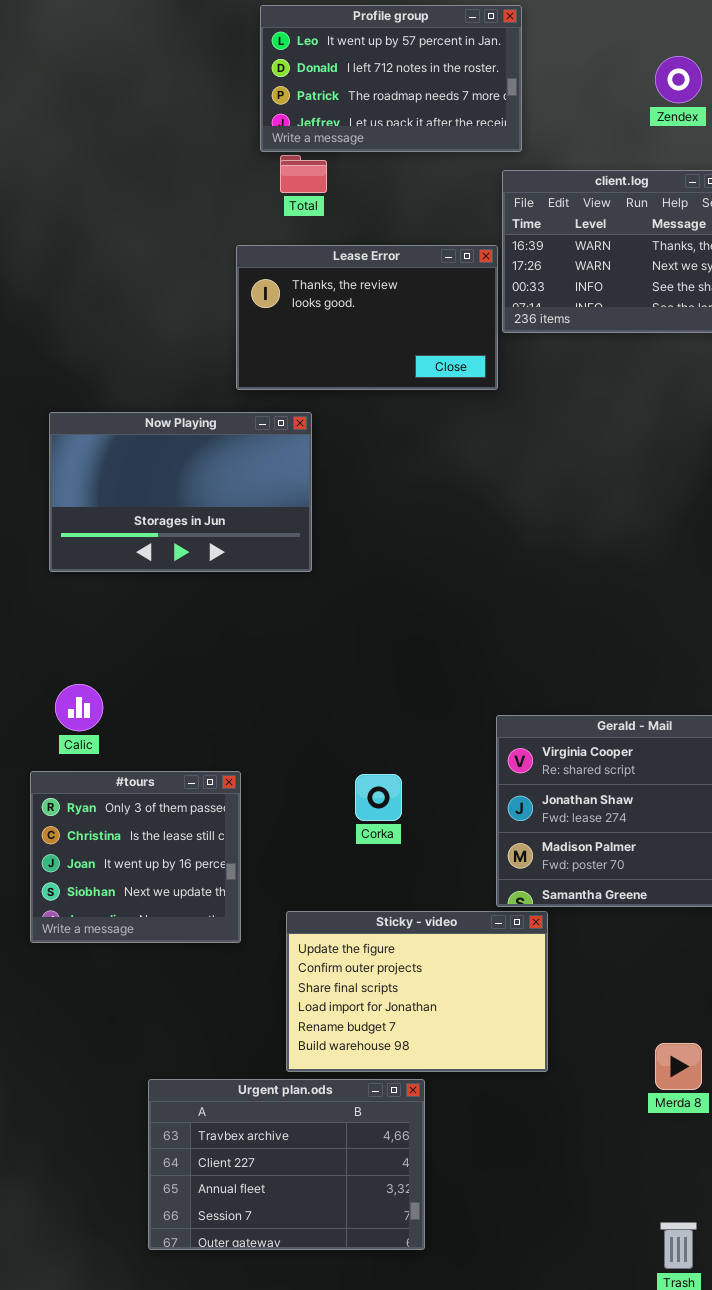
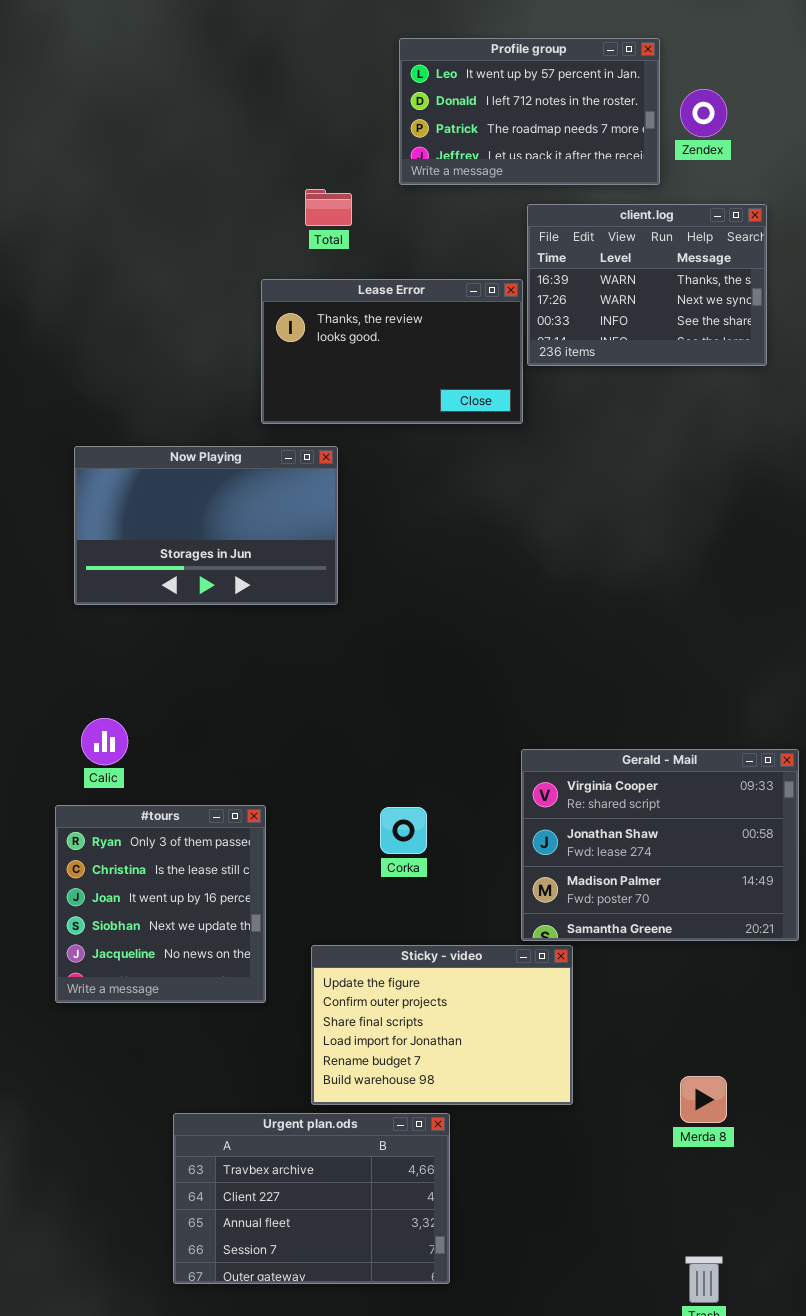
Profile group: [260,5,522,152] -> [399,38,660,185], moved
#tours: [30,771,241,943] -> [55,805,266,1003], resized

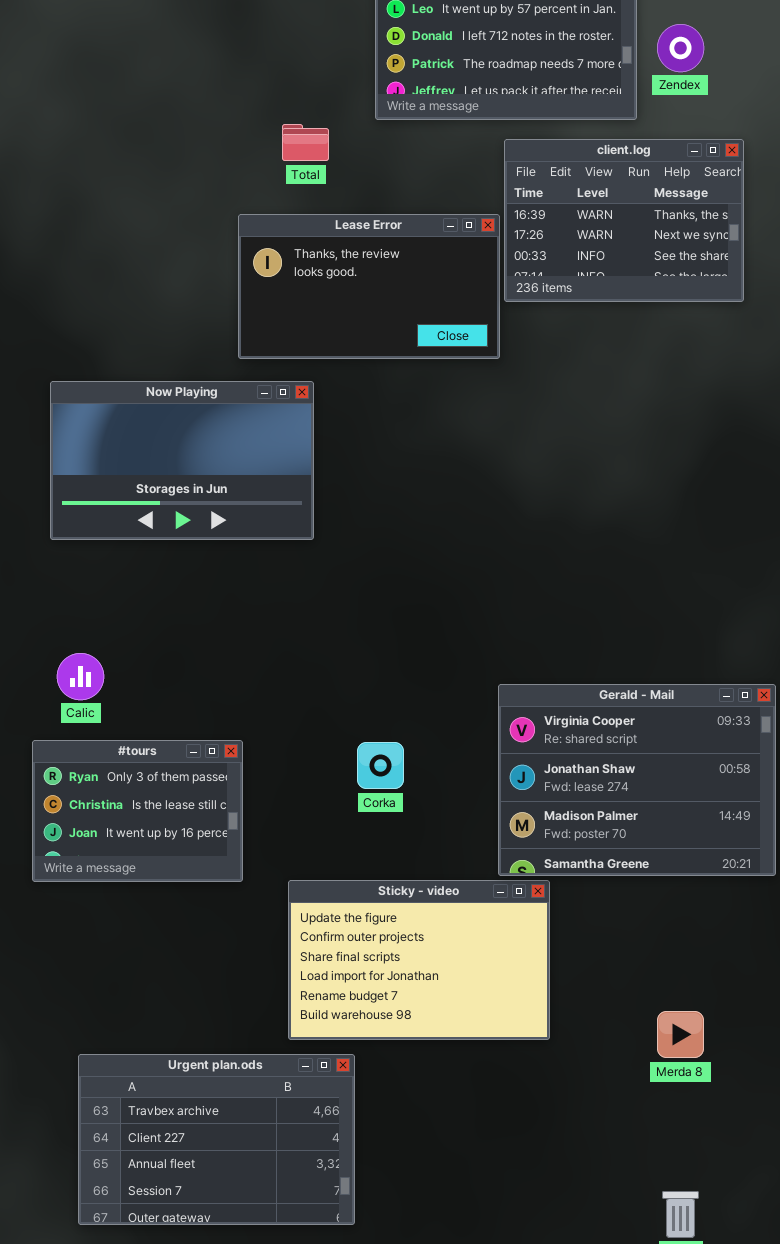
#tours: [55,805,266,1003] -> [32,740,243,882], resized
Urgent plan.ods: [173,1113,450,1284] -> [78,1054,355,1225], moved

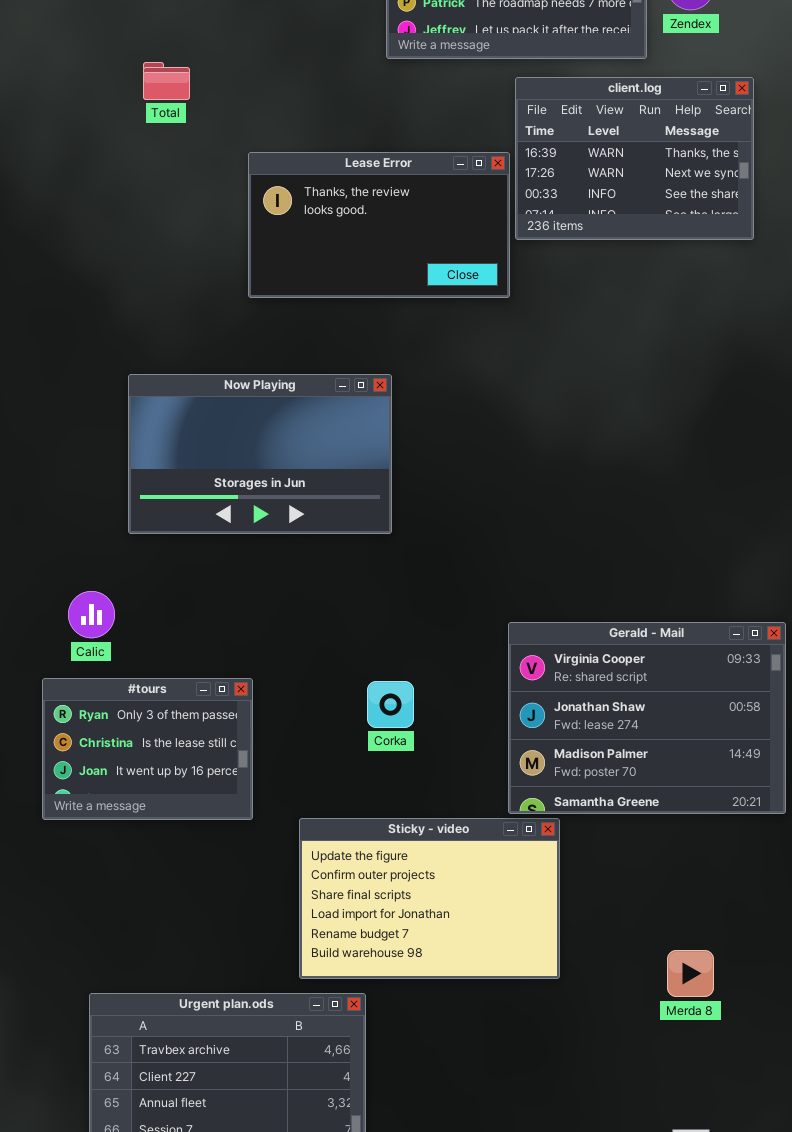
Total: [282,124,329,161] -> [143,62,190,100], moved
Now Playing: [50,381,314,540] -> [128,374,392,534], moved

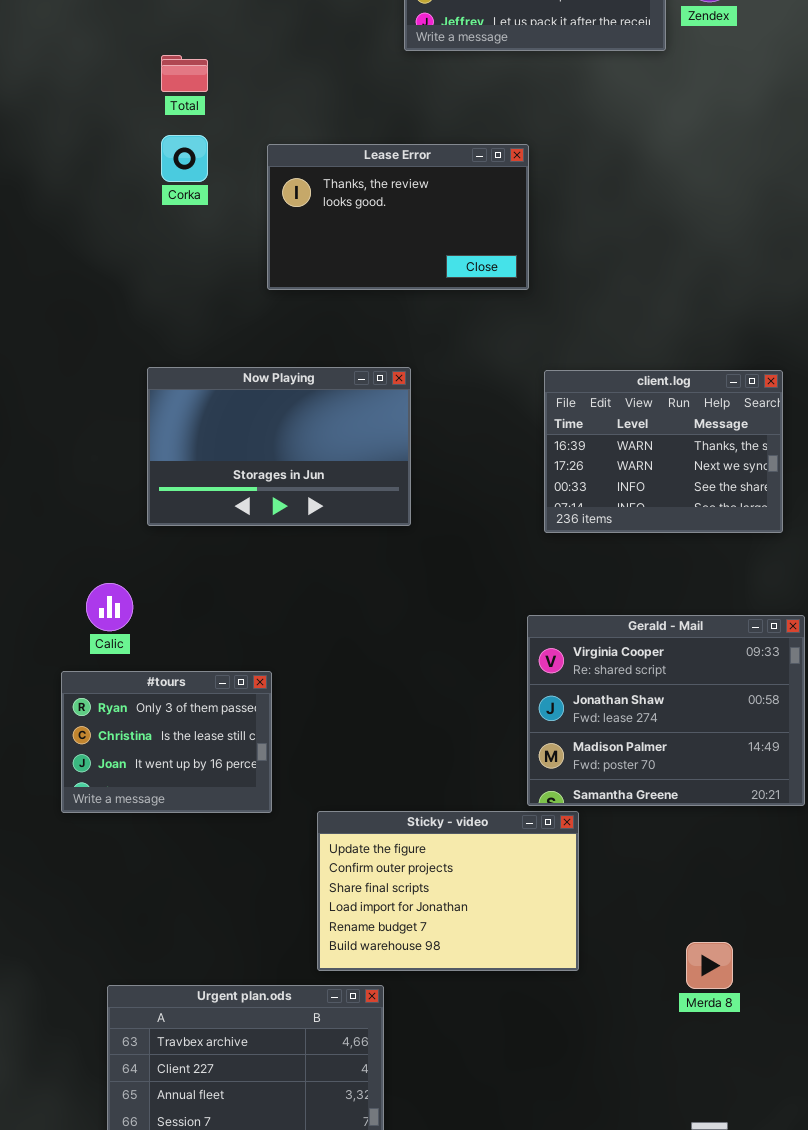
client.log: [515,77,754,240] -> [544,370,783,533], moved
Corka: [367,681,414,728] -> [161,135,208,182], moved

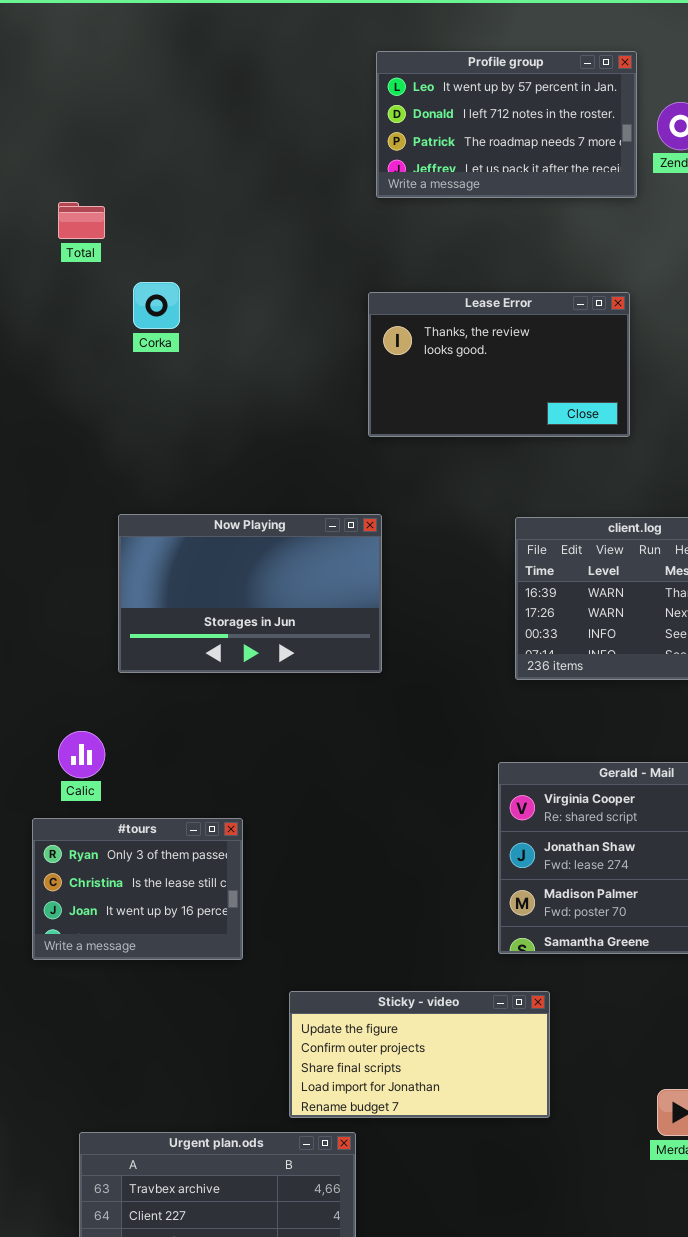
Total: [161,55,208,92] -> [58,202,105,239], moved
Lease Error: [267,144,529,290] -> [368,292,630,437], moved
Sticky - video: [317,811,579,971] -> [289,991,550,1118], resized

